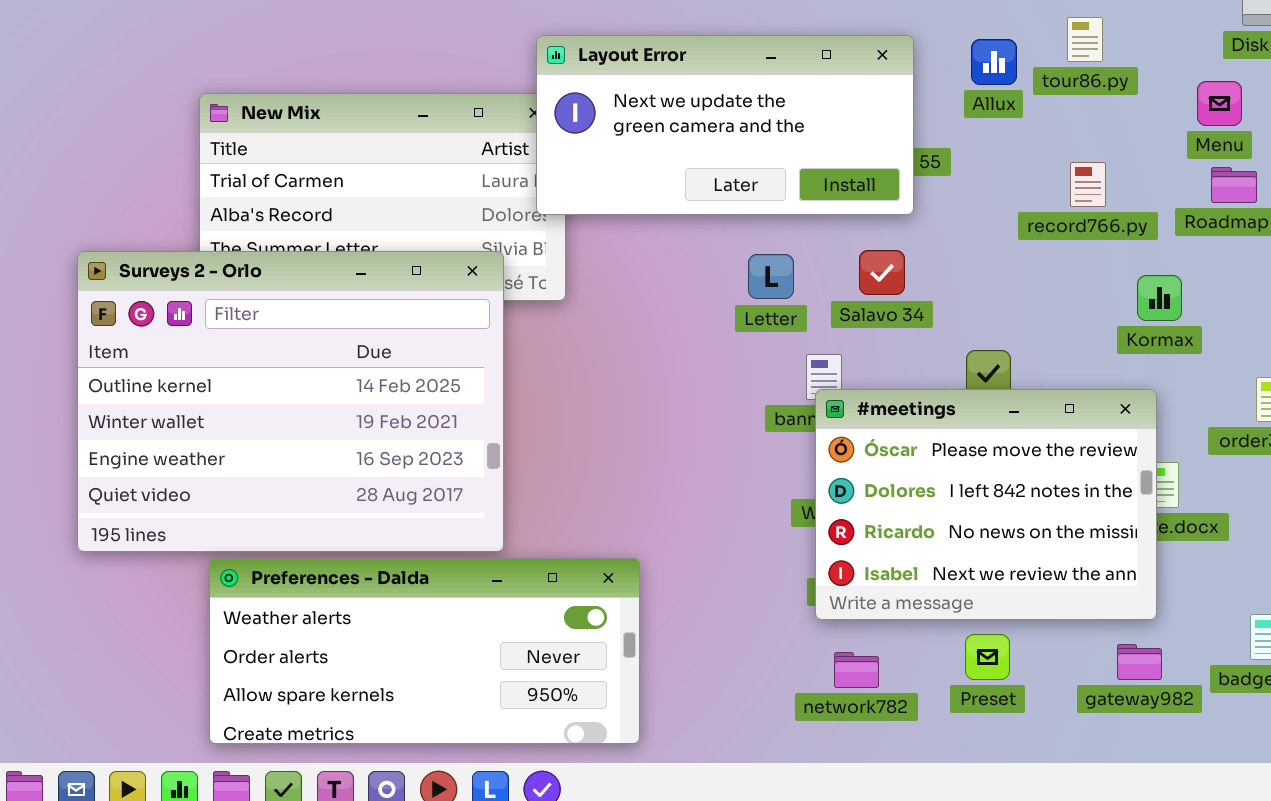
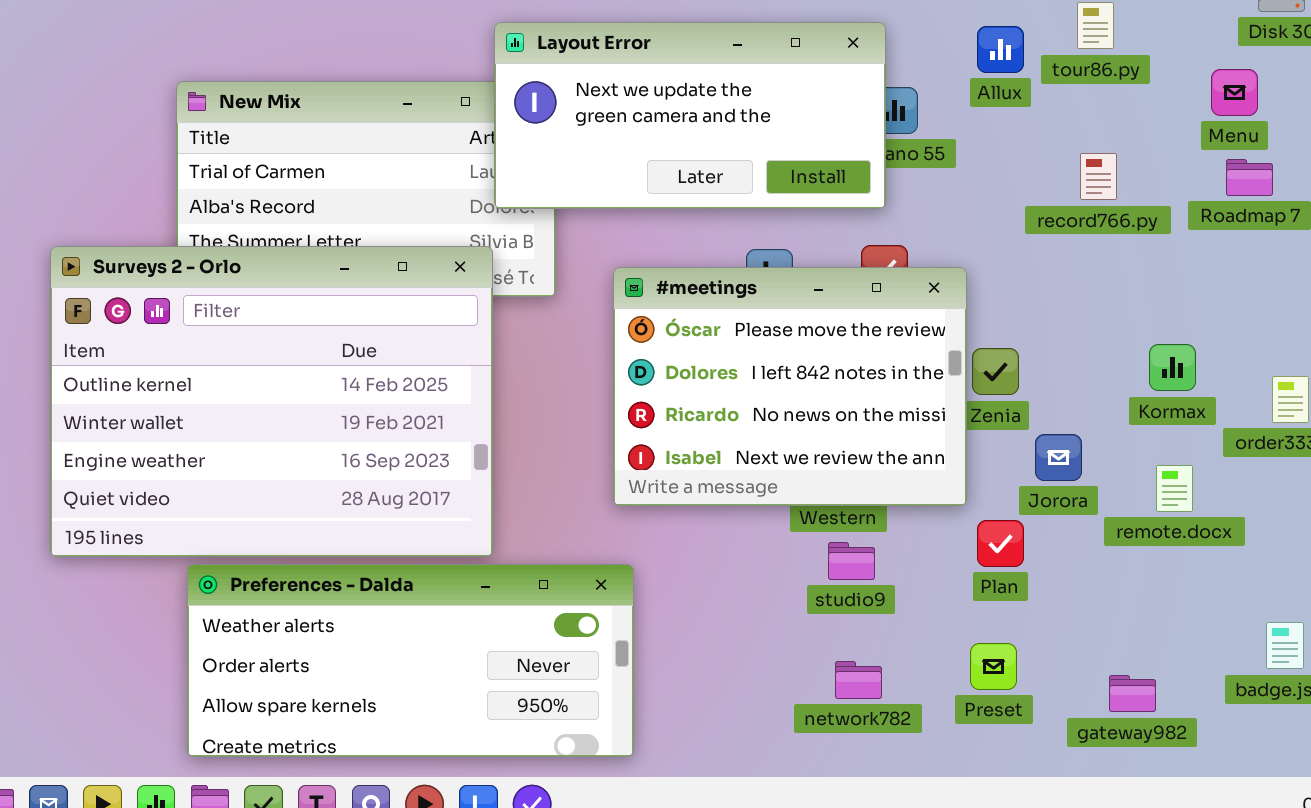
Layout Error: [536,35,914,215] -> [494,22,886,209], moved
Kormax: [1137,275,1182,321] -> [1149,344,1196,391], moved
#meetings: [815,389,1157,620] -> [613,267,967,506], moved
gateway982: [1117,644,1162,680] -> [1109,675,1156,712], moved

